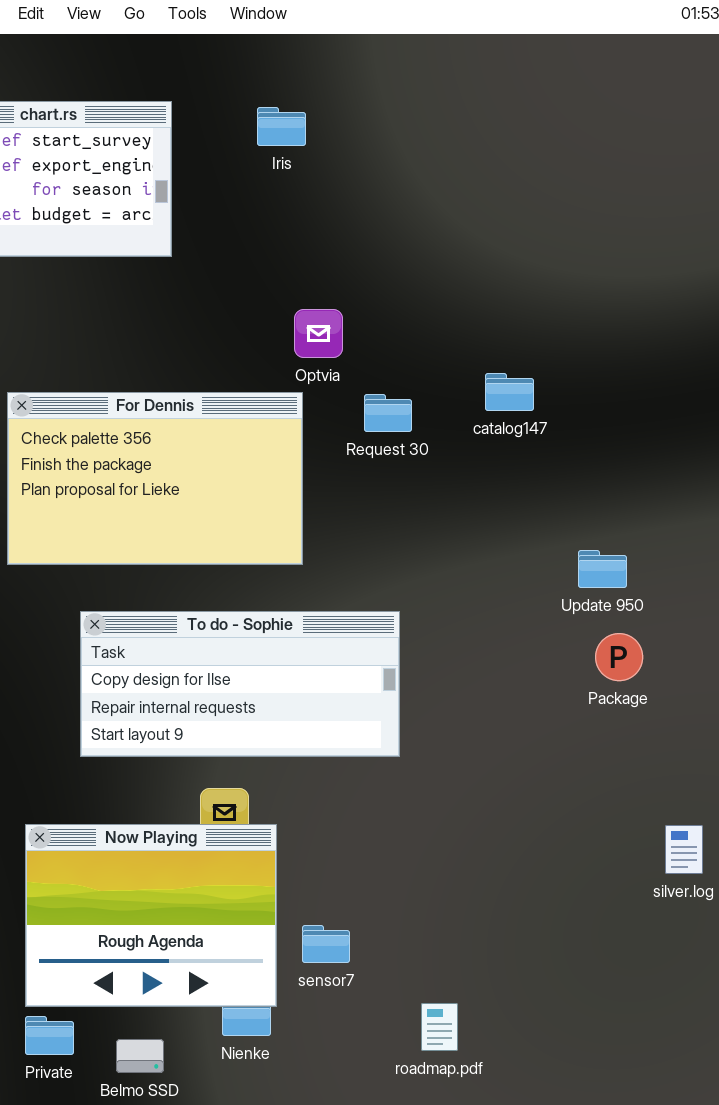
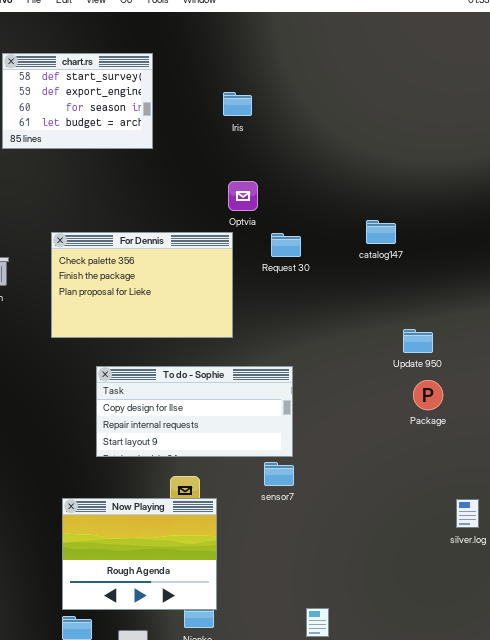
Iris: [257,107,306,146] -> [223,92,252,116], moved
catalog147: [485,373,534,411] -> [366,220,396,244], moved
sensor7: [302,925,350,963] -> [264,462,294,486], moved

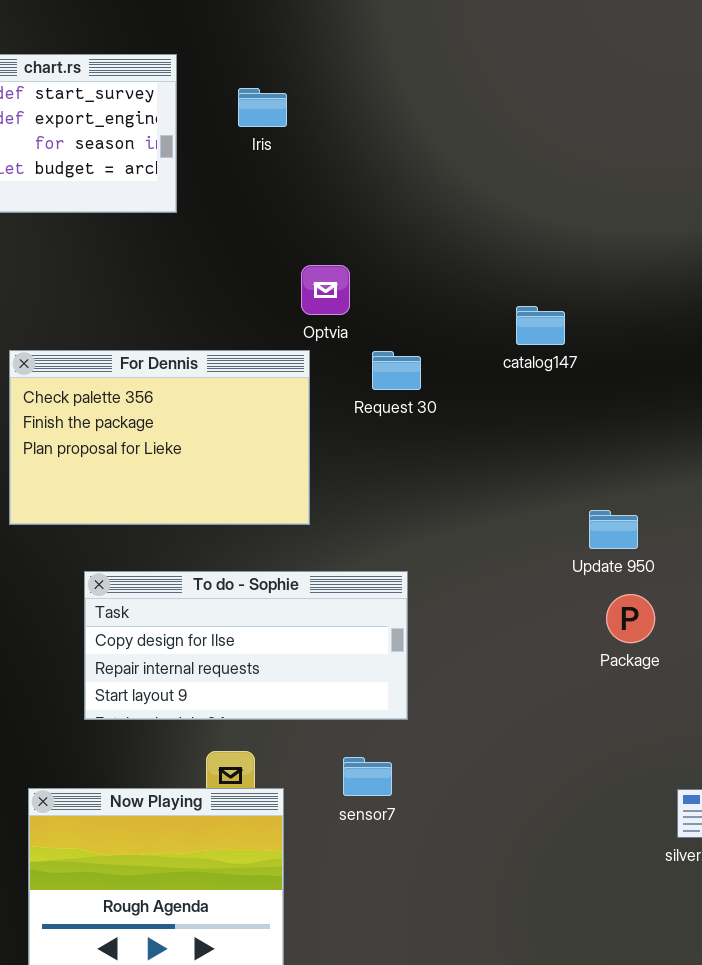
Iris: [223,92,252,116] -> [238,88,287,127], moved
catalog147: [366,220,396,244] -> [516,306,565,345], moved
sensor7: [264,462,294,486] -> [343,757,392,796], moved

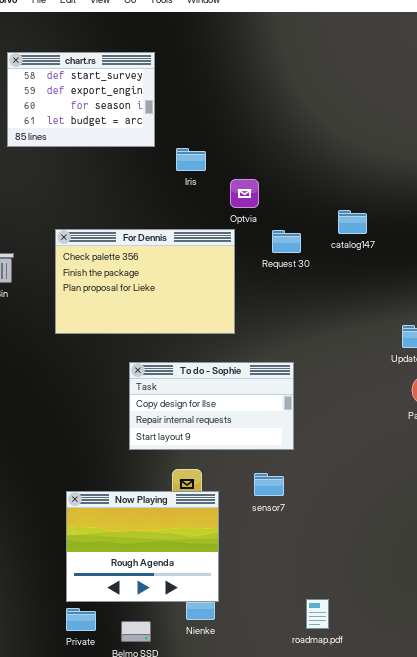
Iris: [238,88,287,127] -> [176,148,206,171], moved
catalog147: [516,306,565,345] -> [338,210,367,234], moved
To do - Sophie: [84,571,408,720] -> [129,362,294,450], resized

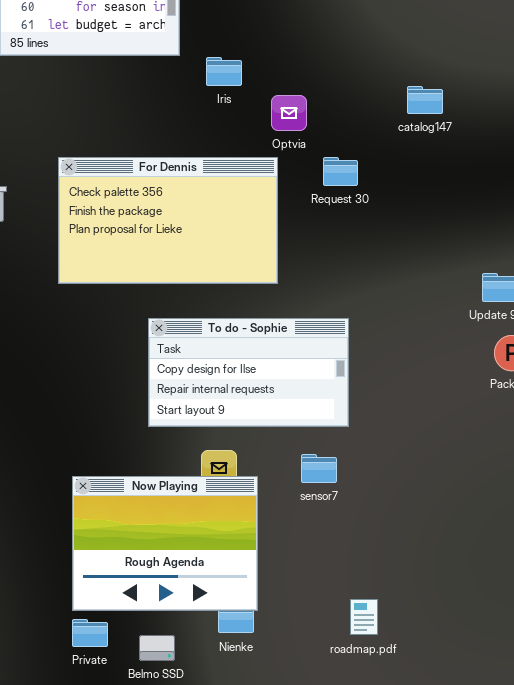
catalog147: [338,210,367,234] -> [407,86,443,114], moved
roadmap.pdf: [306,599,329,629] -> [350,599,378,635], moved

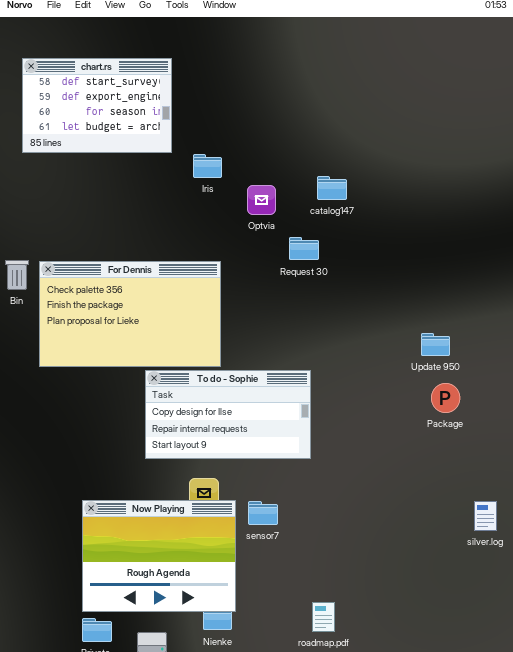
catalog147: [407,86,443,114] -> [317,176,347,200], moved
For Dennis: [58,157,278,284] -> [39,261,221,367], moved
sensor7: [301,454,337,483] -> [248,501,278,525], moved

